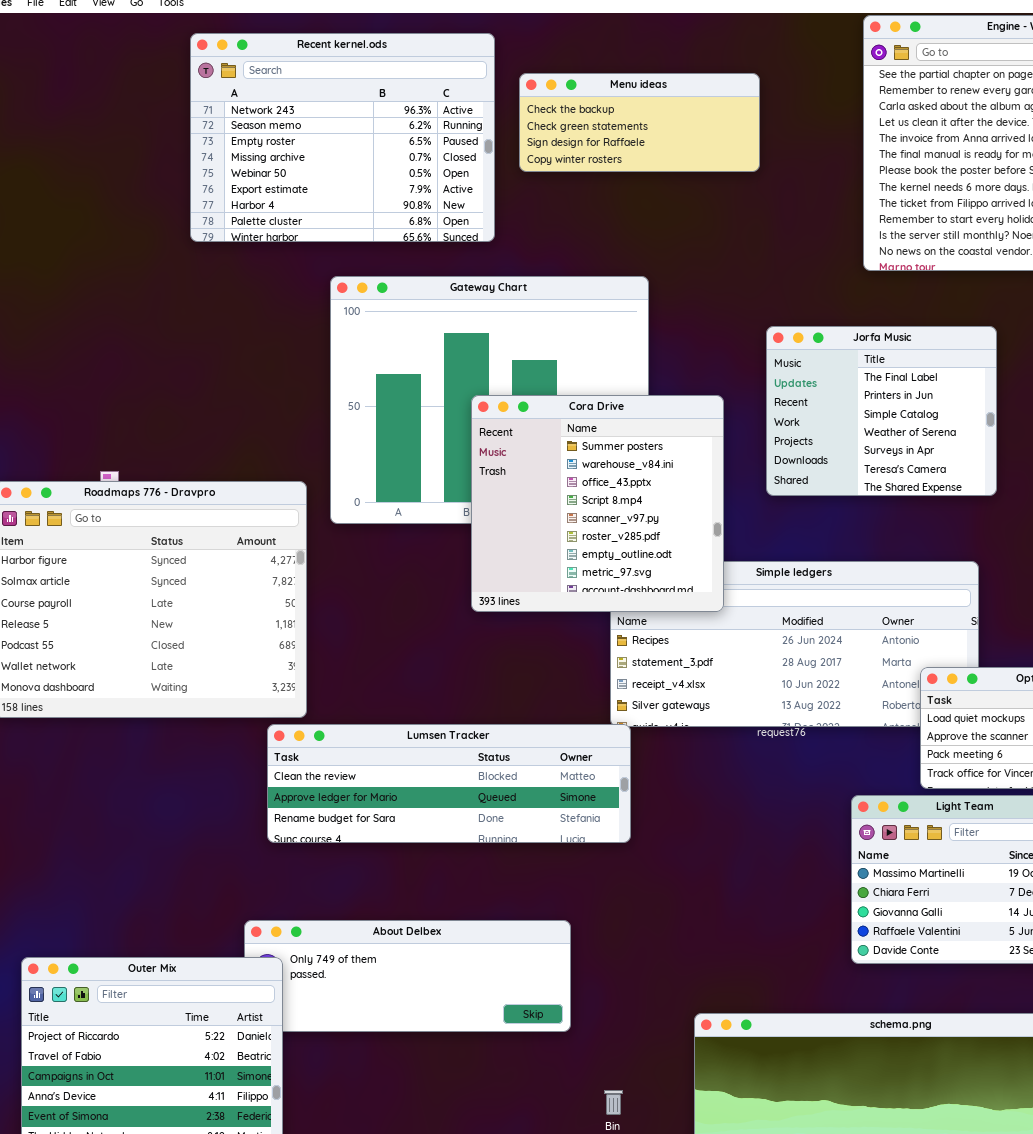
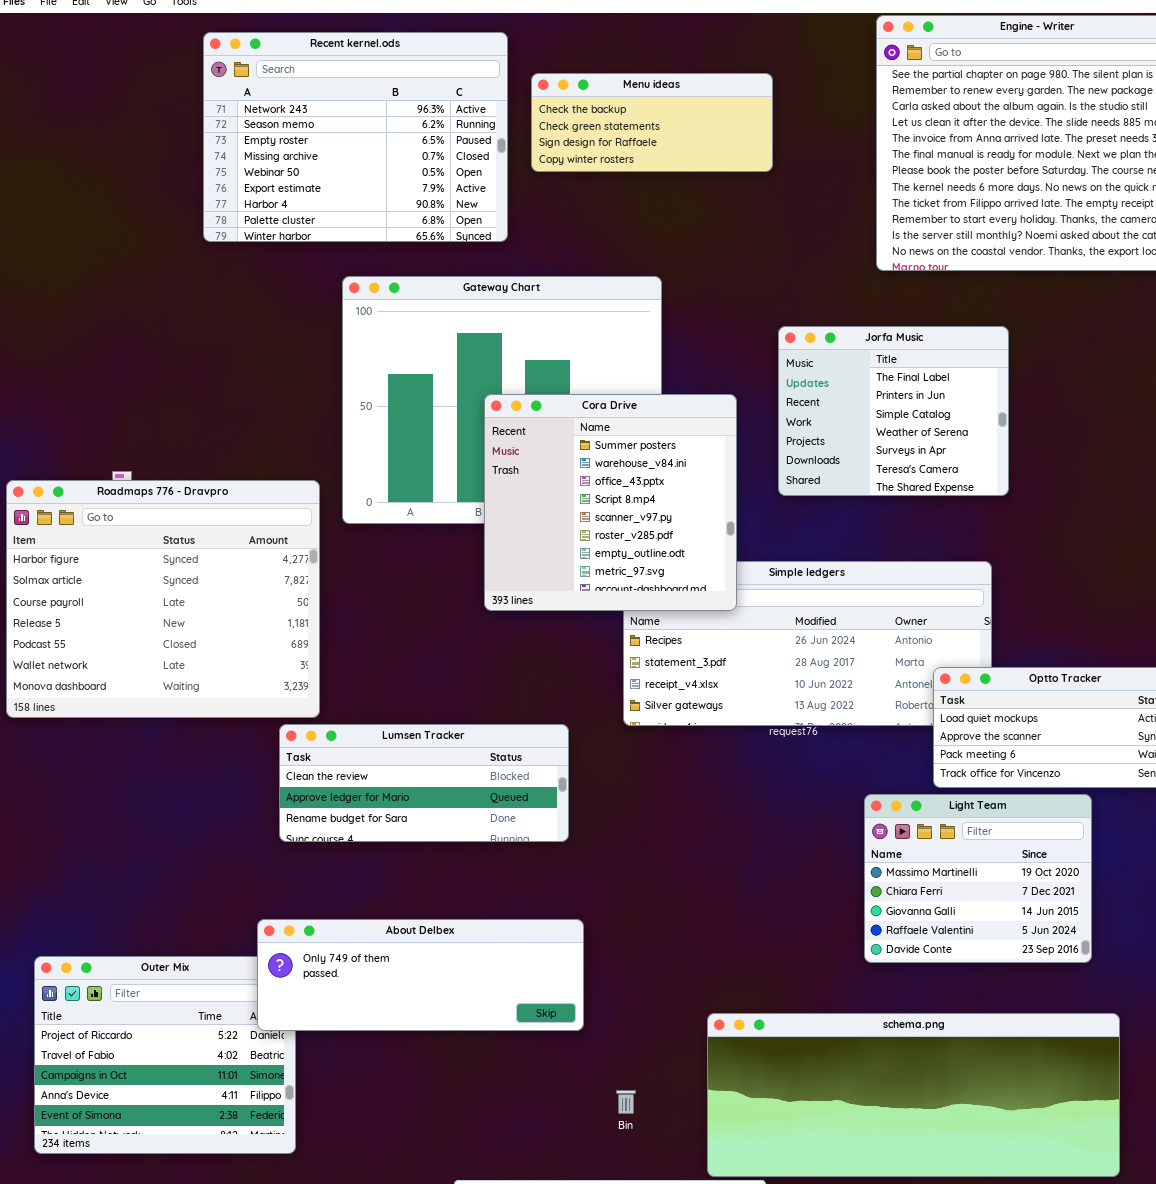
Lumsen Tracker: [267,724,631,843] -> [279,724,569,842], resized
About Delbex: [244,920,571,1032] -> [257,919,584,1031], raised

